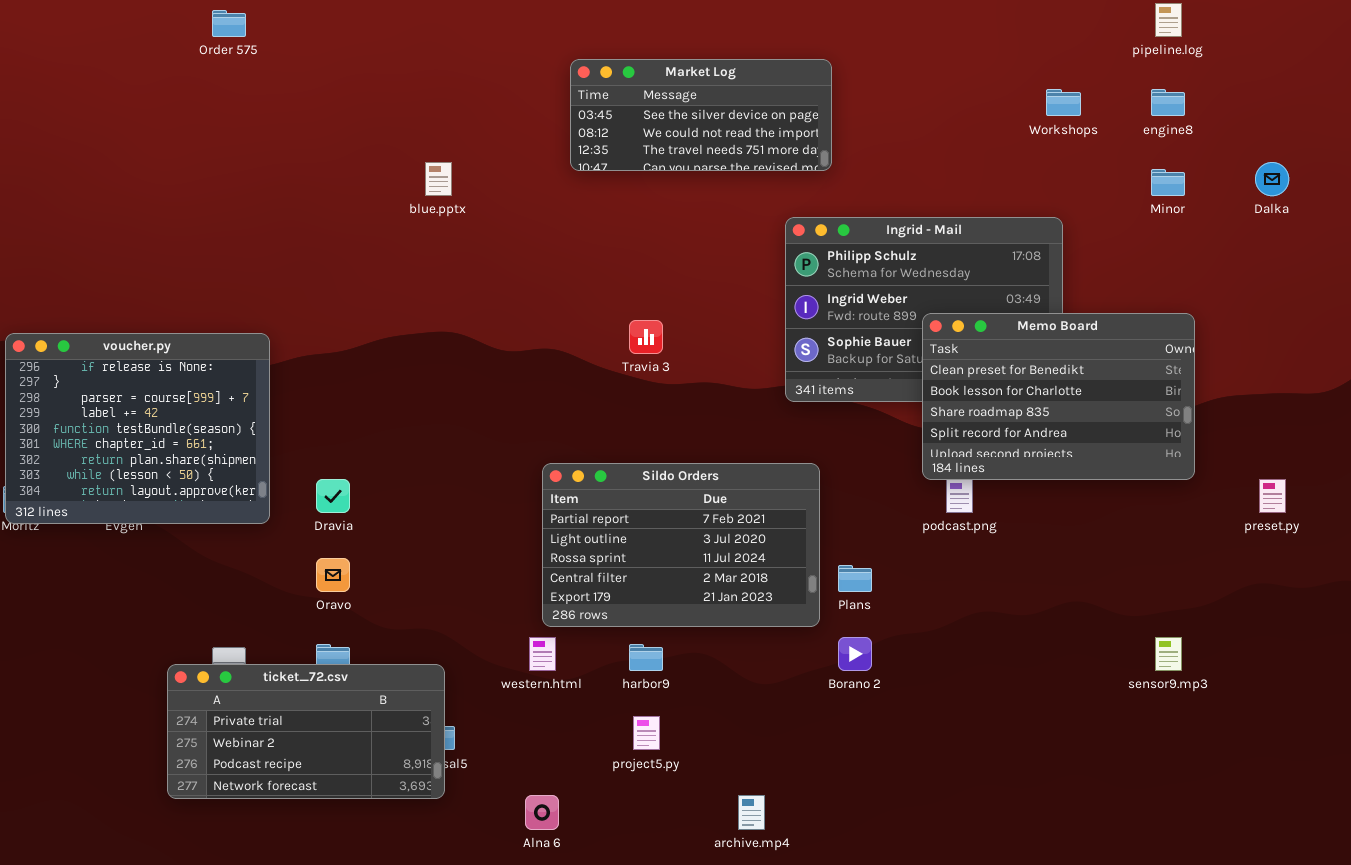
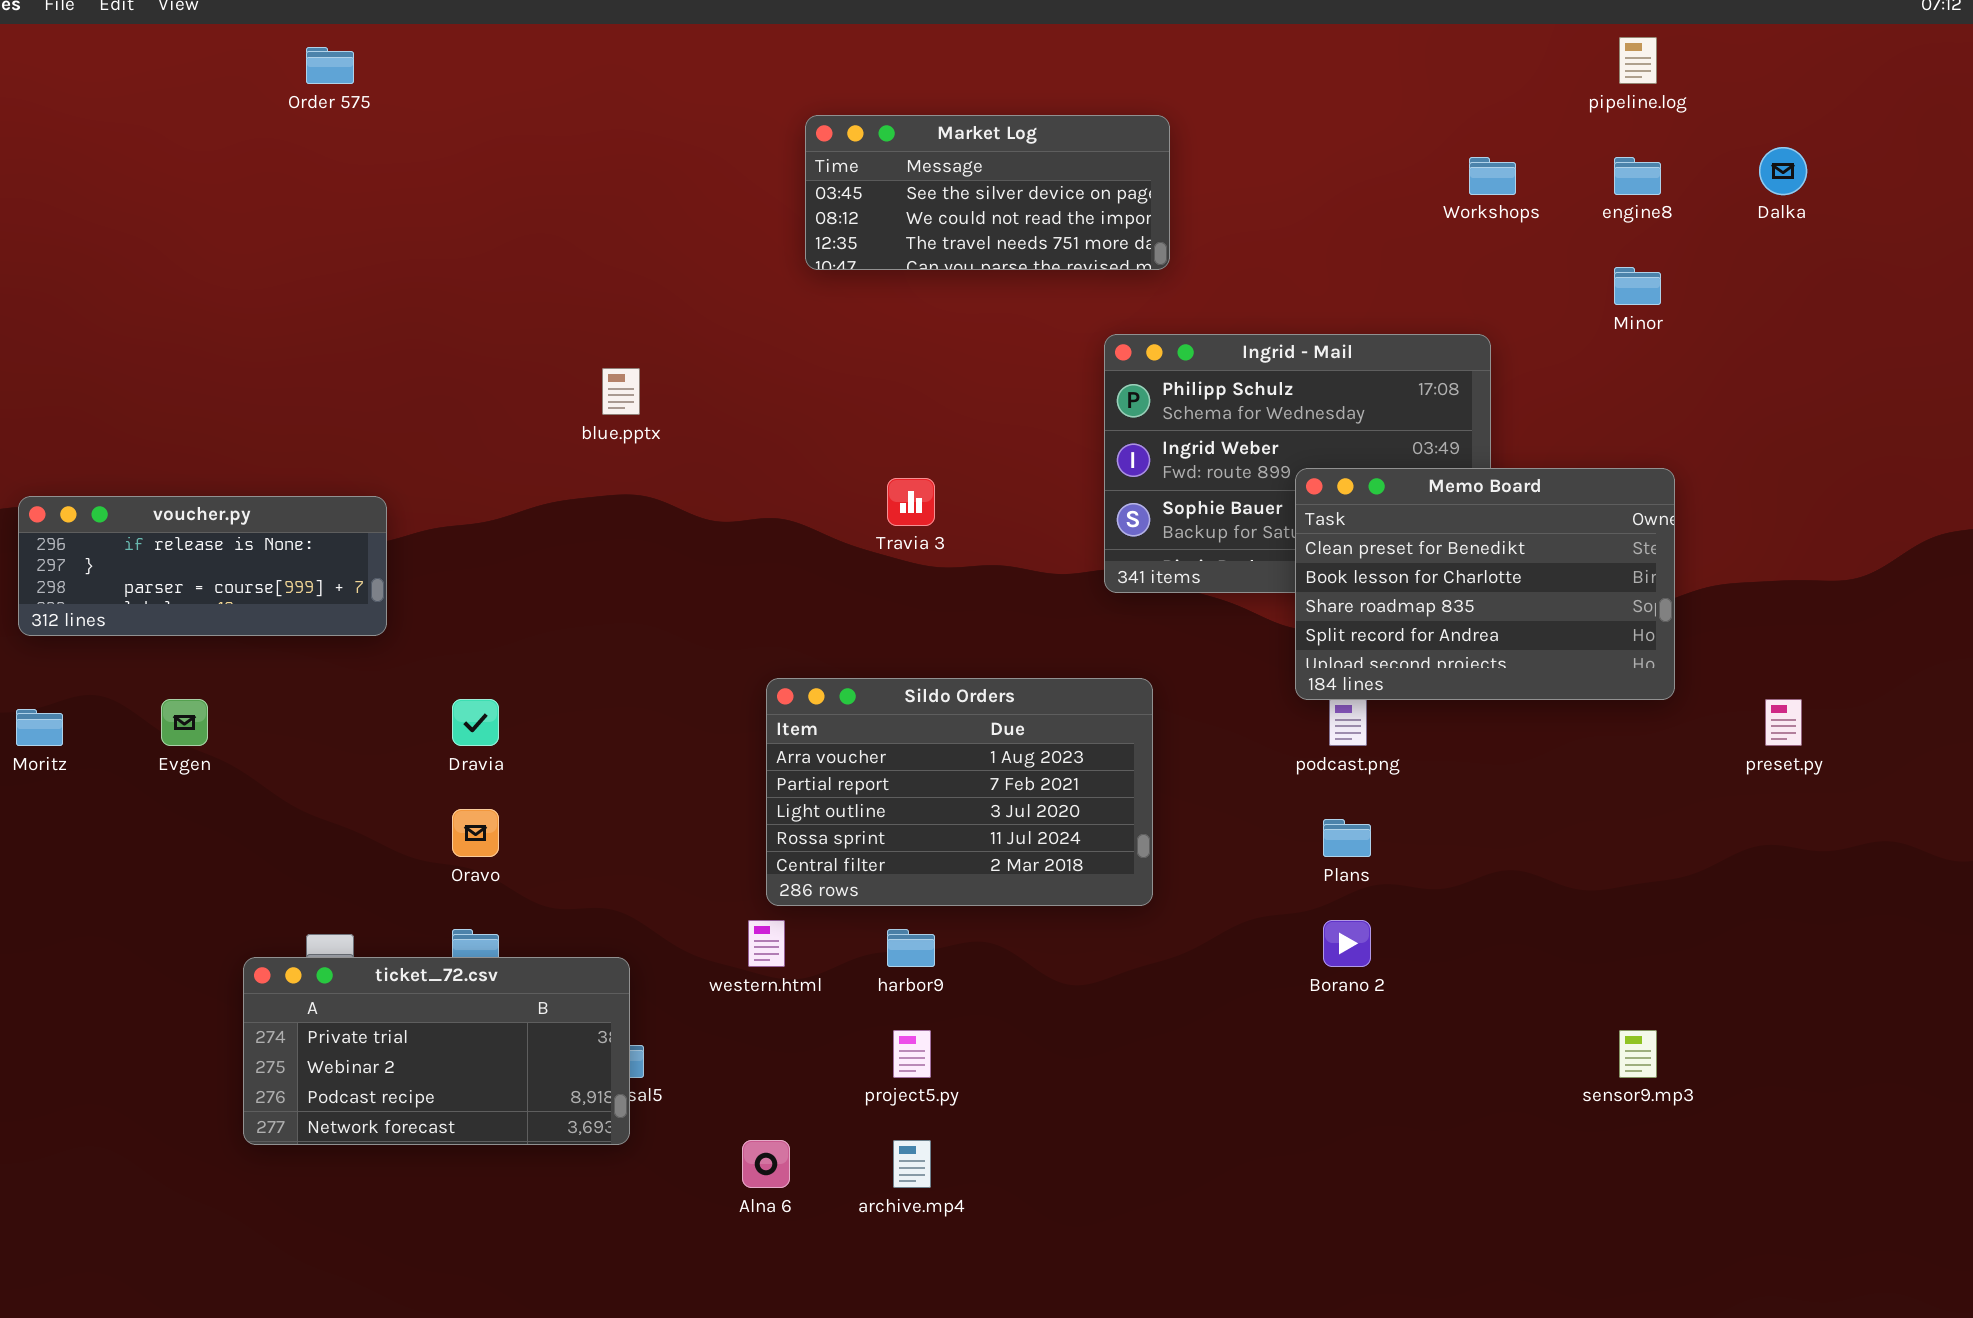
blue.pptx: [425,162,452,196] -> [602,368,640,415], moved
Dalka: [1255,162,1289,196] -> [1759,147,1807,195], moved
voucher.py: [5,333,270,524] -> [18,496,387,636], resized
Sildo Orders: [542,463,820,627] -> [766,678,1153,906], scrolled up 1 row
Plans: [838,565,872,592] -> [1323,819,1371,857], moved
Borano 2: [838,637,872,671] -> [1323,920,1371,967], moved
sensor9.mp3: [1155,637,1182,671] -> [1619,1030,1657,1078], moved
archive.mp4: [738,795,765,830] -> [893,1140,931,1188], moved

